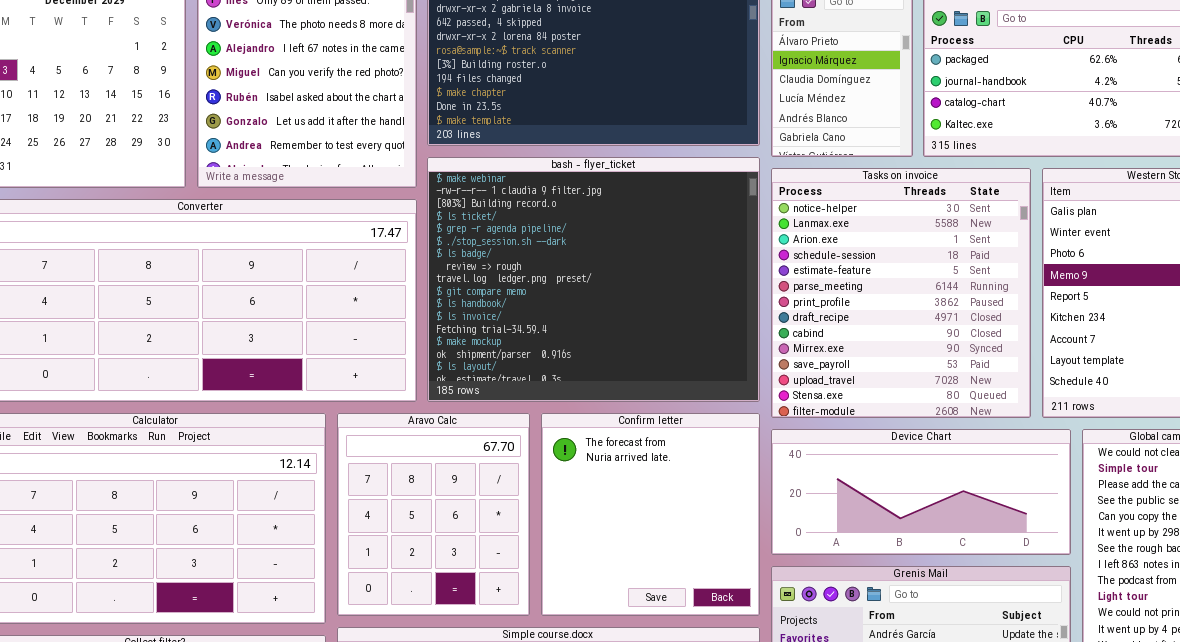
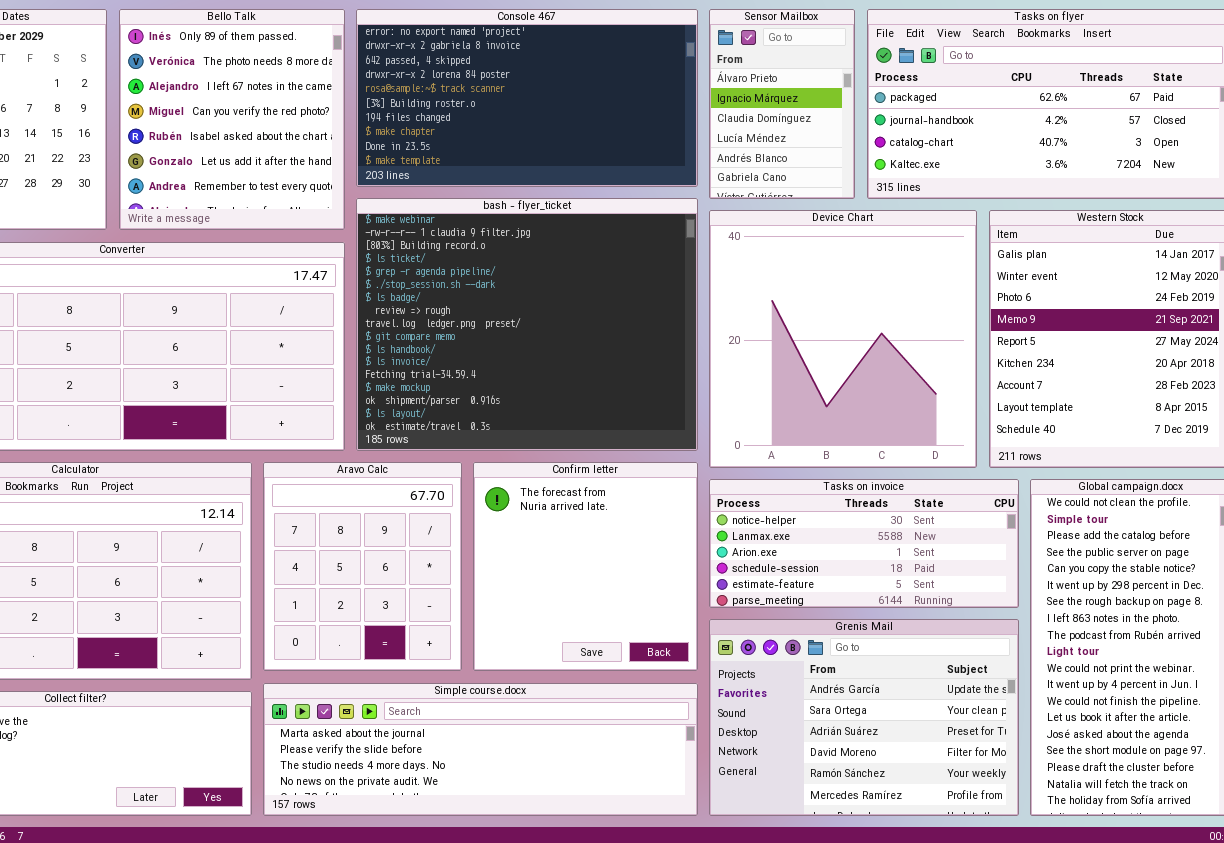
Tasks on invoice: [771,168,1031,418] -> [709,479,1019,608], moved, resized
Device Chart: [771,429,1071,555] -> [709,210,977,468], moved, resized

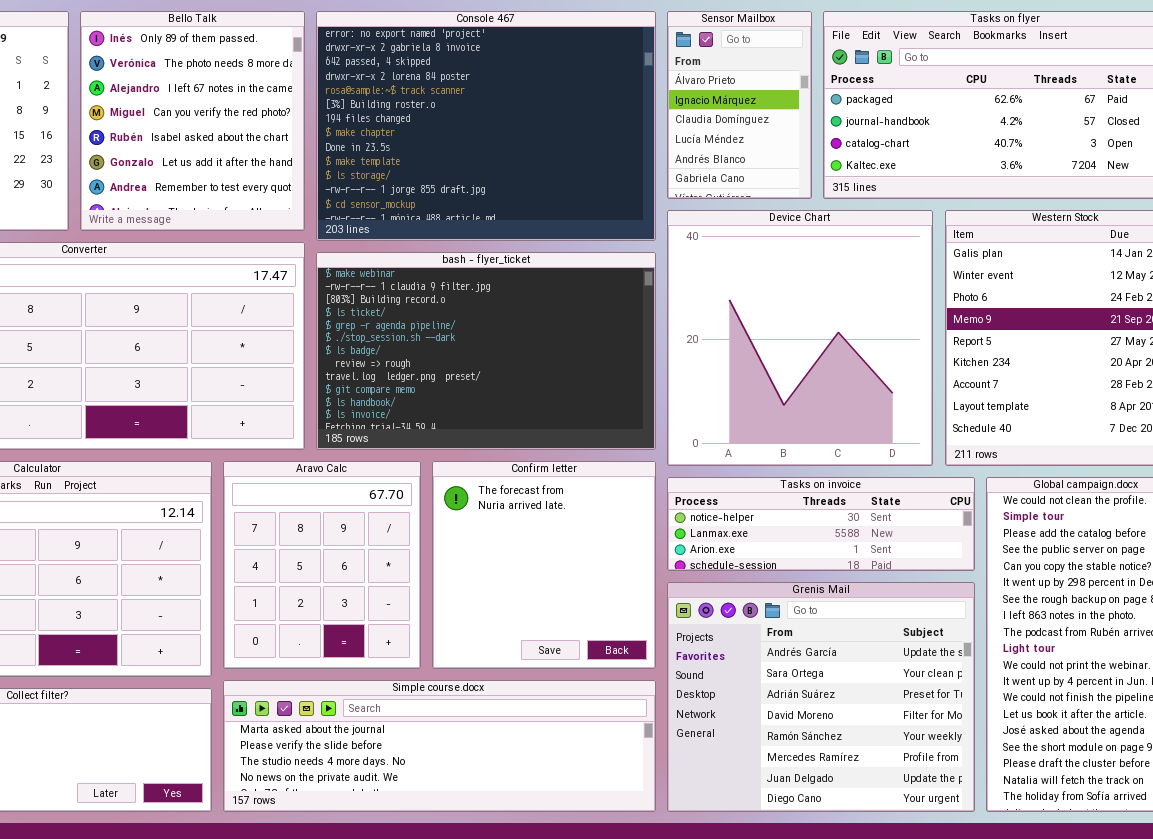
Console 467: [356,9,698,187] -> [316,11,656,241], resized
bash - flyer_ticket: [356,198,698,451] -> [316,252,656,450], resized
Tasks on invoice: [709,479,1019,608] -> [667,477,975,571], resized
Grenis Mail: [709,619,1019,816] -> [667,582,975,812], resized

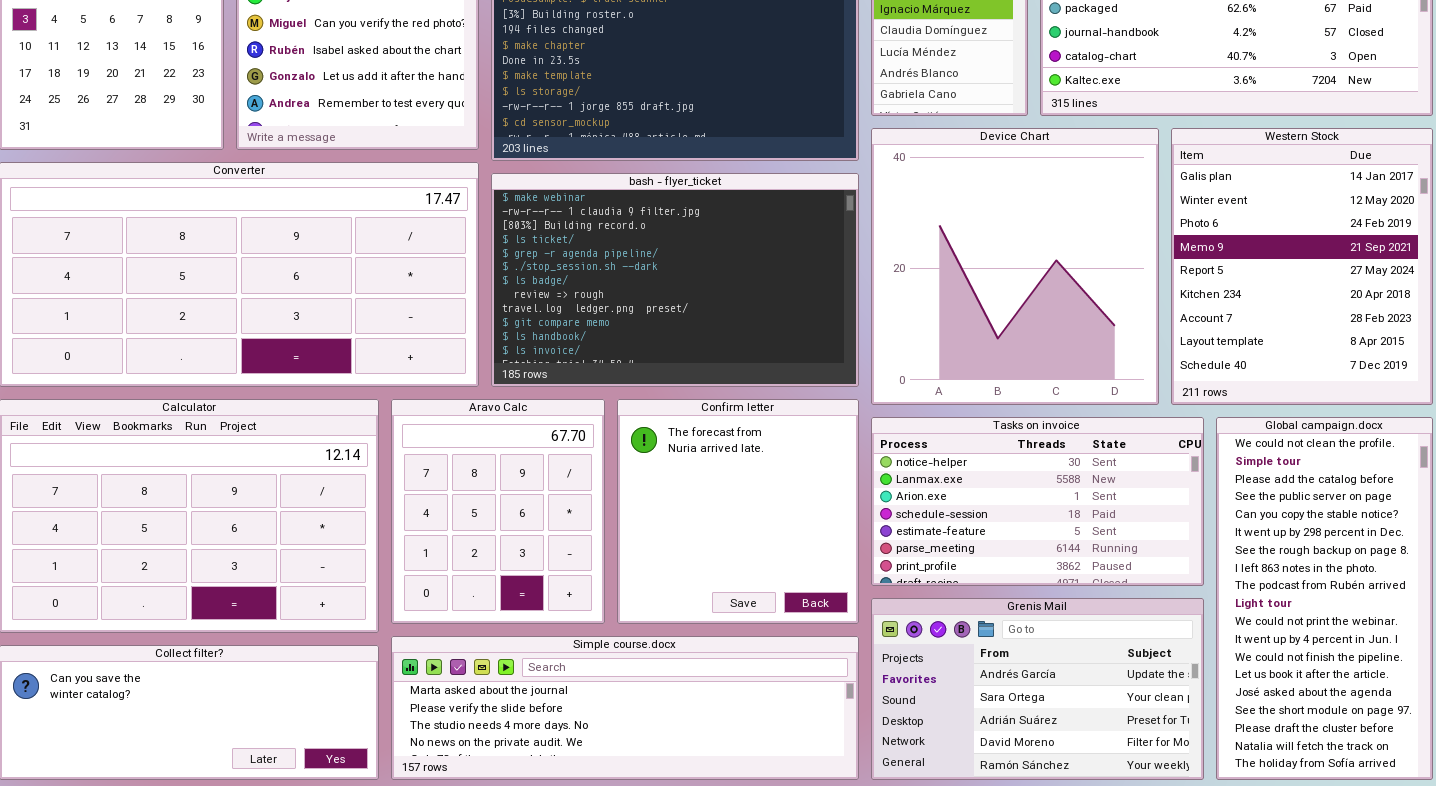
Tasks on invoice: [667,477,975,571] -> [871,417,1204,586], resized
Grenis Mail: [667,582,975,812] -> [871,598,1204,780], resized

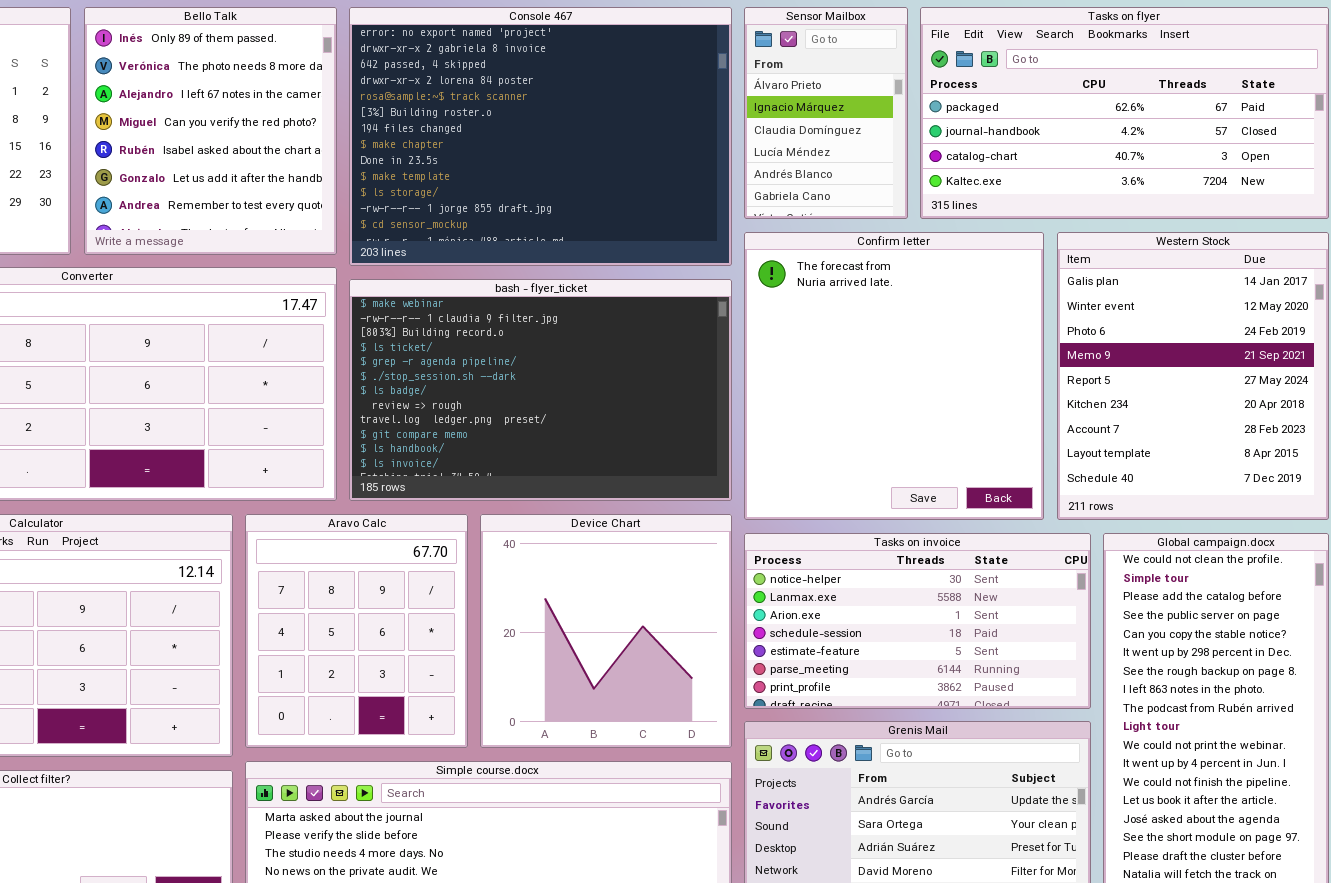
Device Chart: [871,128,1159,405] -> [480,514,732,748], moved, resized
Confirm letter: [617,399,859,624] -> [744,232,1044,520], moved, resized

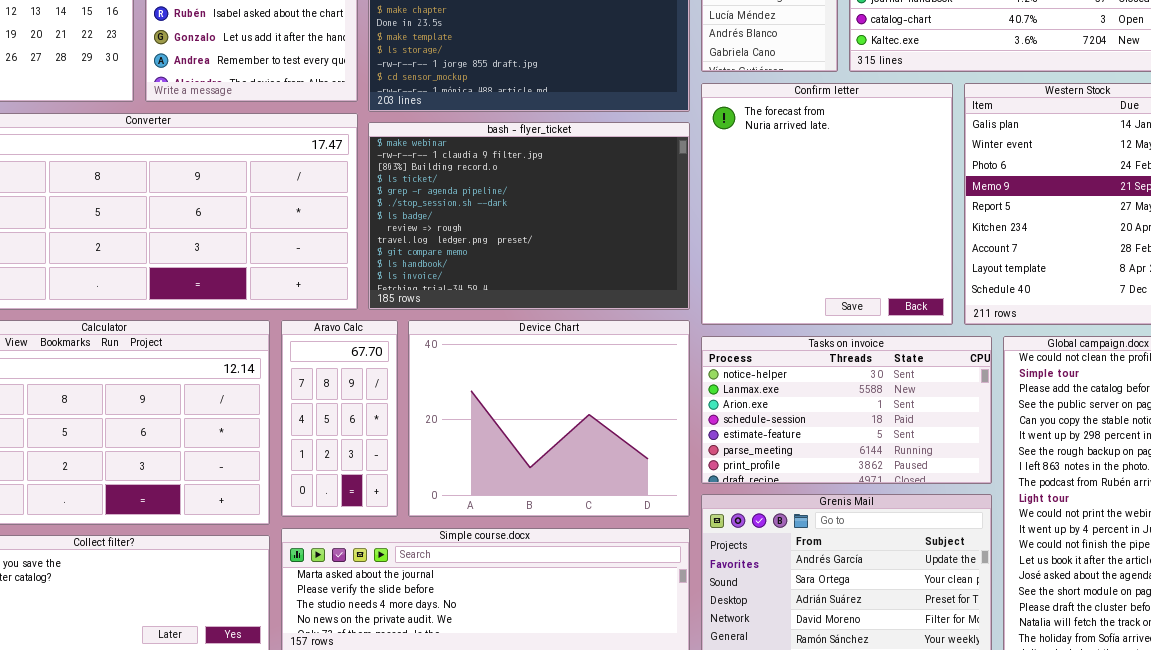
Aravo Calc: [245,514,468,748] -> [281,320,398,517], resized
Device Chart: [480,514,732,748] -> [408,320,690,517], resized

